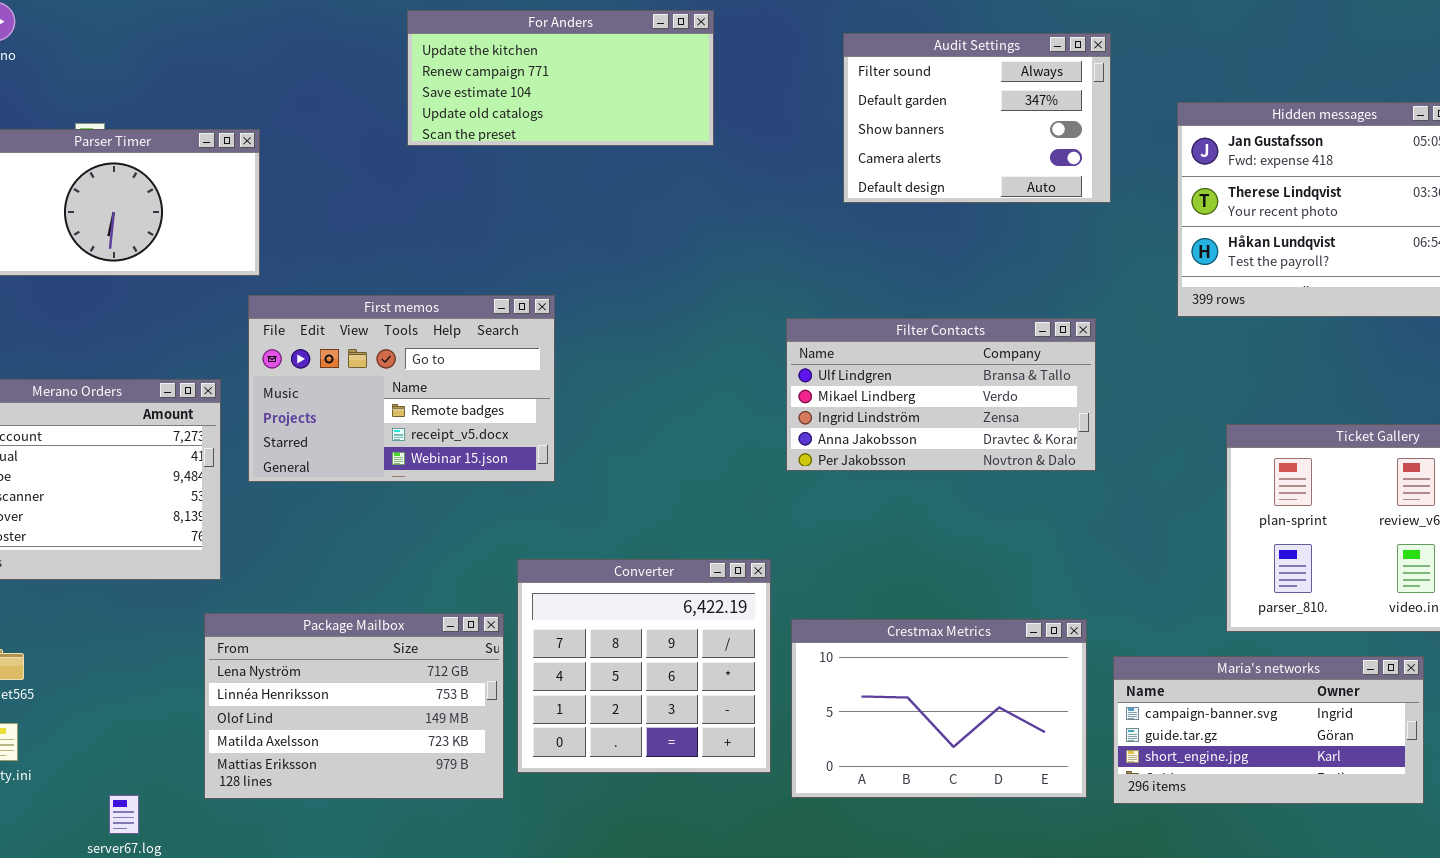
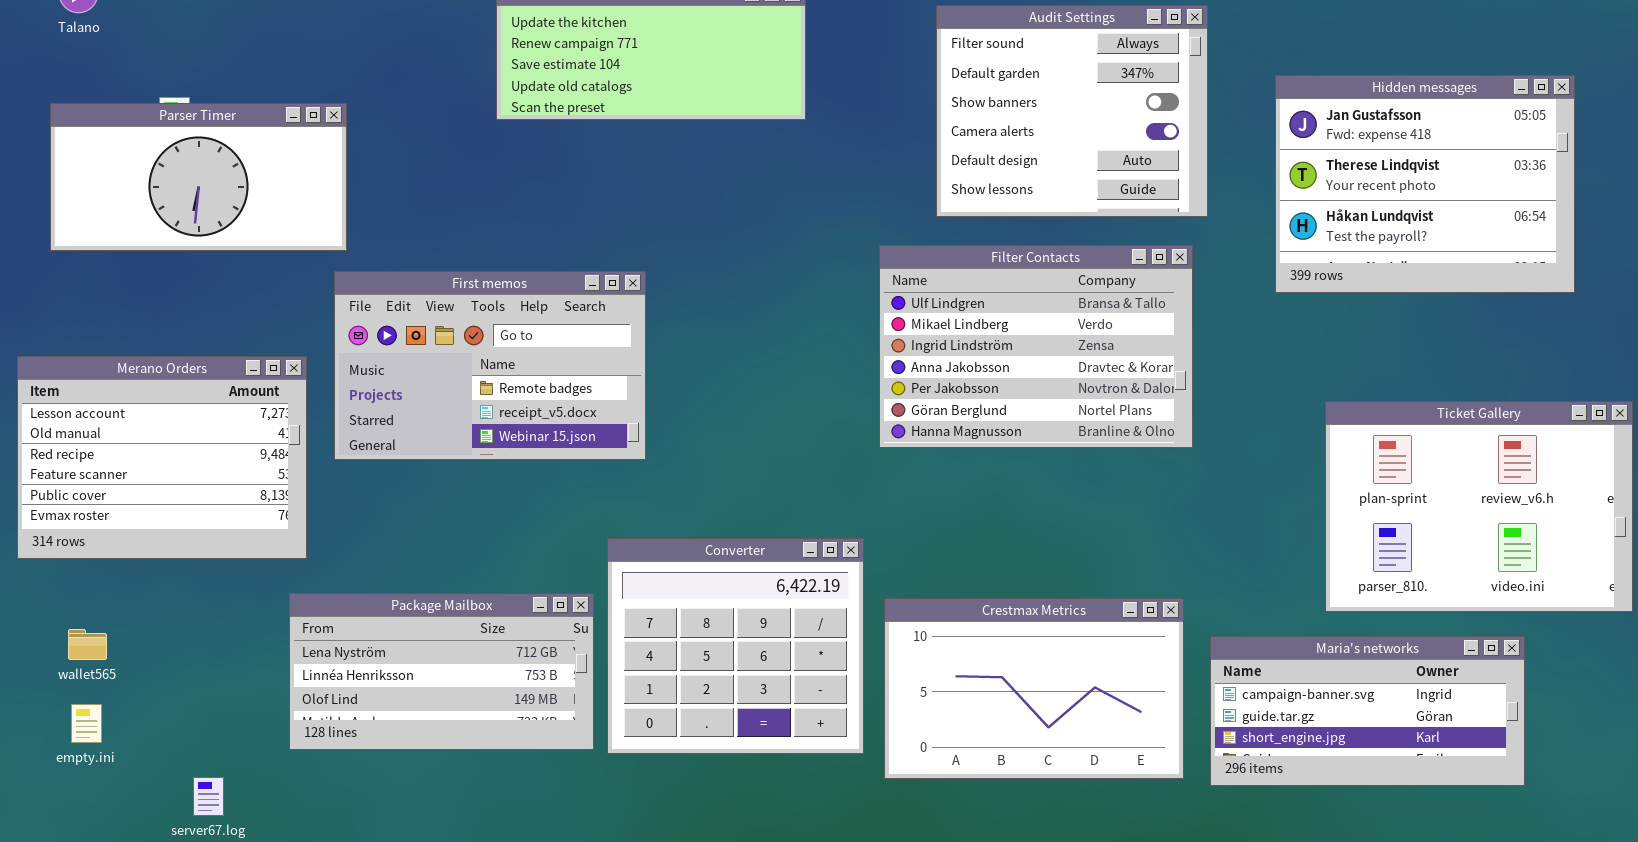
Audit Settings: [843,33,1111,203] -> [936,5,1208,217], resized
Filter Contacts: [786,318,1096,471] -> [879,245,1193,448], resized
Package Mailbox: [204,613,504,799] -> [289,593,594,750], resized

